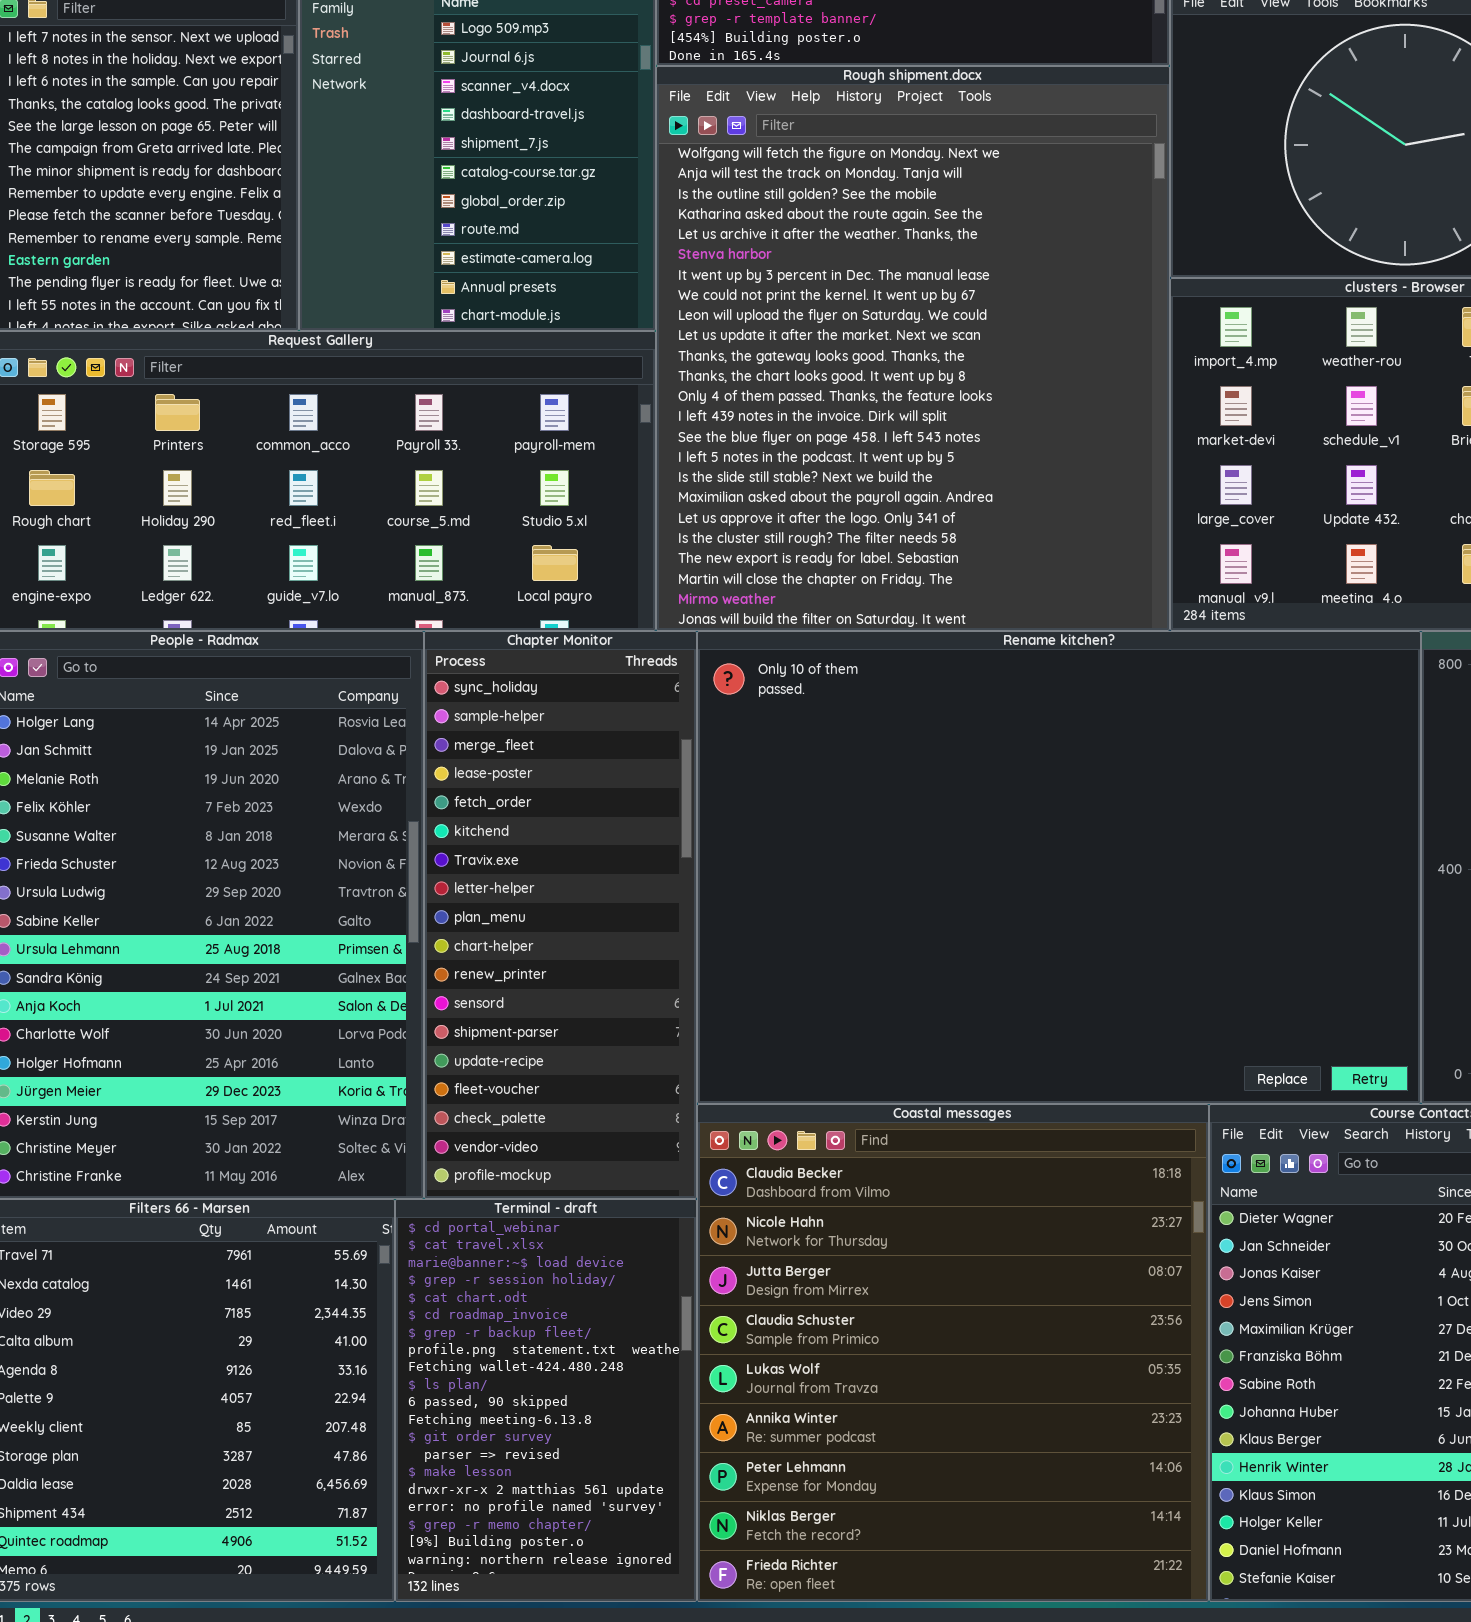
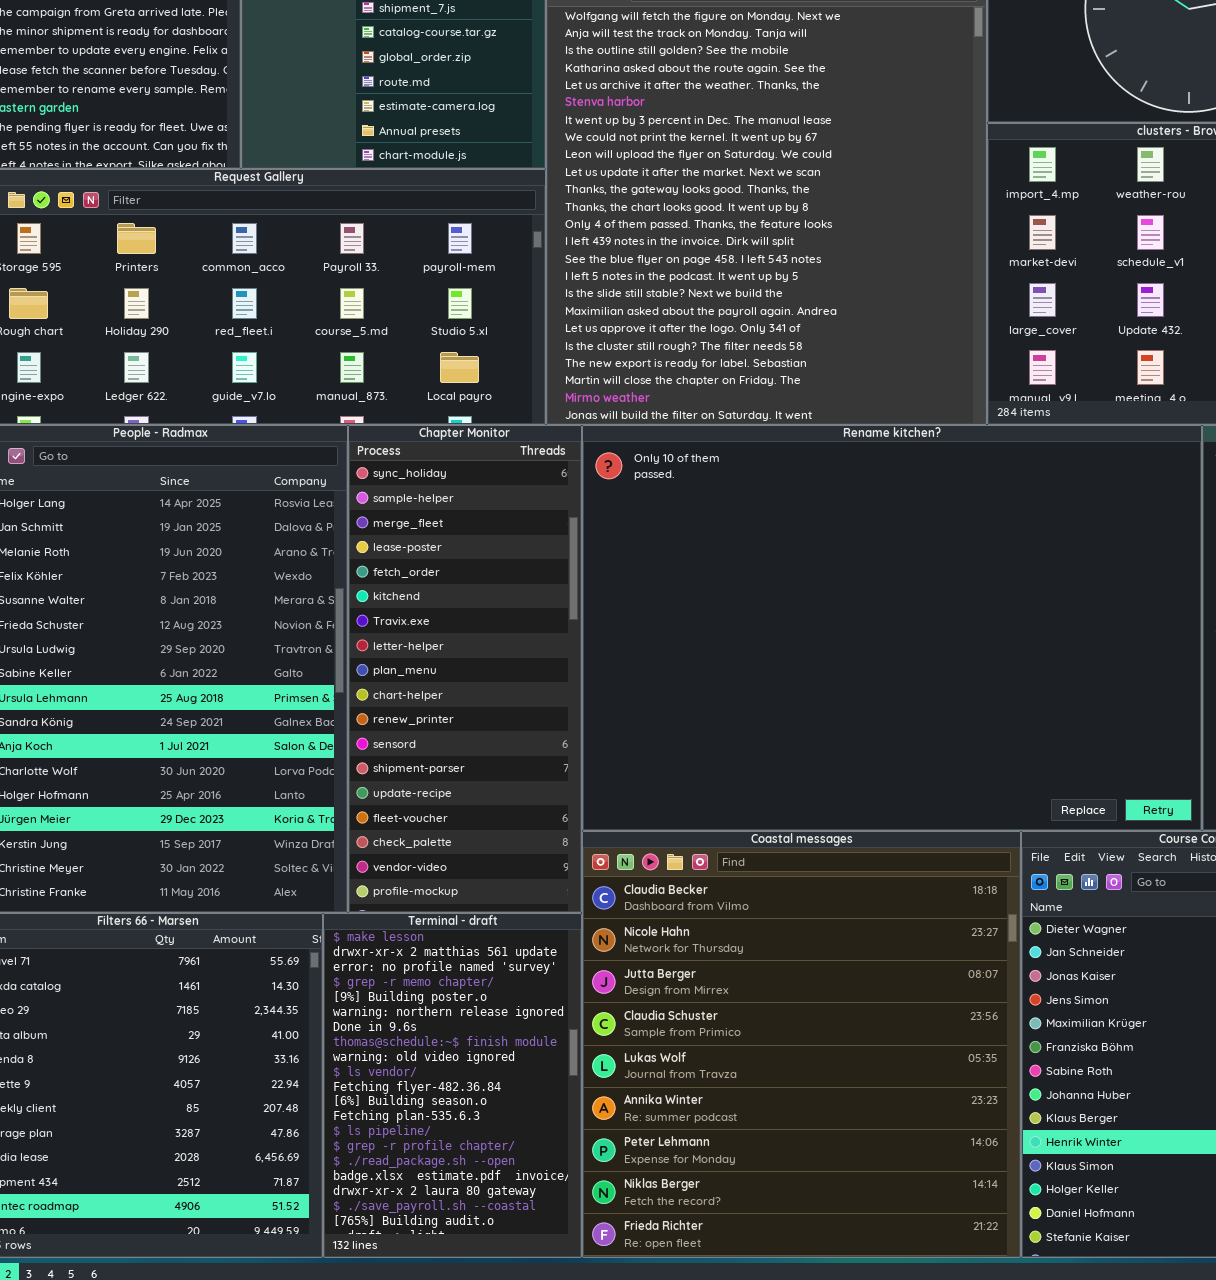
Terminal - draft: [395,1199,697,1602] -> [323,913,582,1258], scrolled down 14 rows

